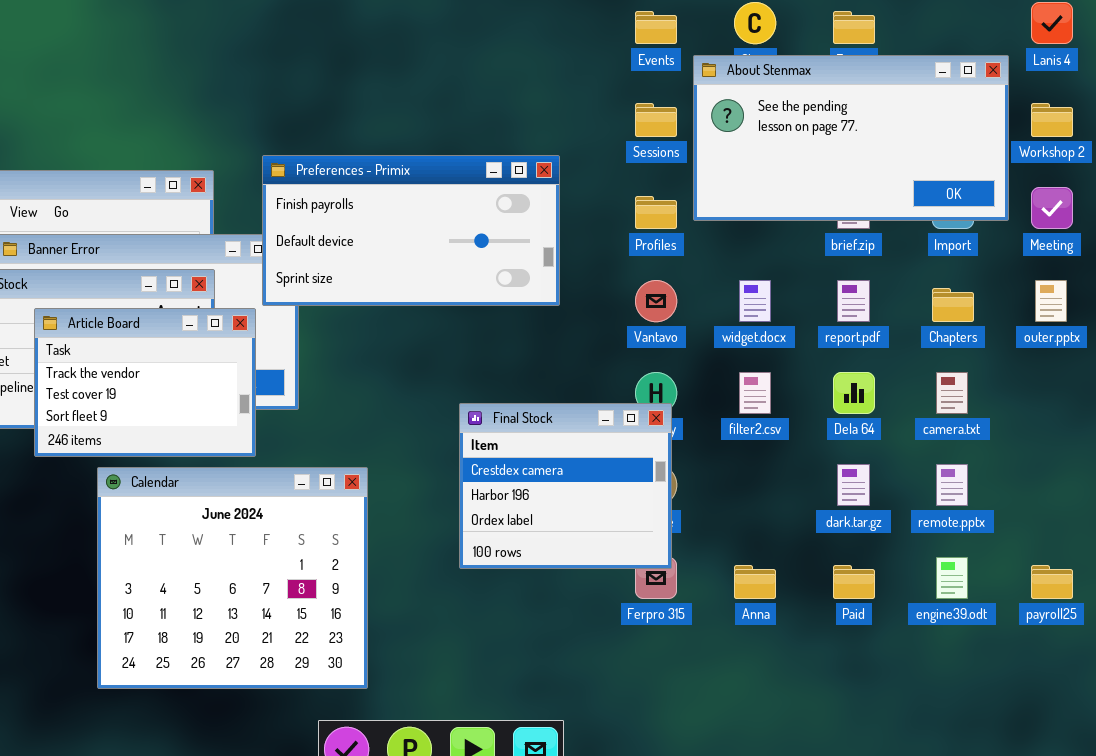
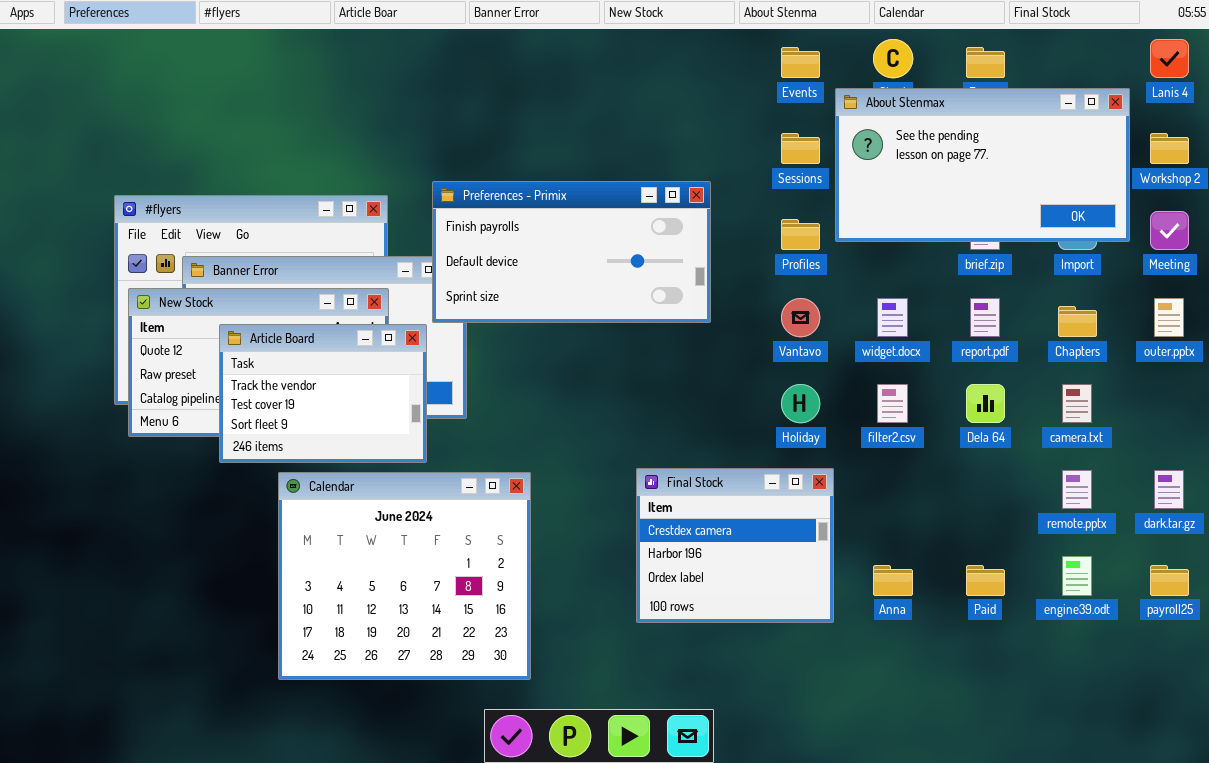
Final Stock: [459,403,672,569] -> [636,468,834,623], moved
dark.tar.gz: [837,464,870,506] -> [1154,470,1184,509], moved

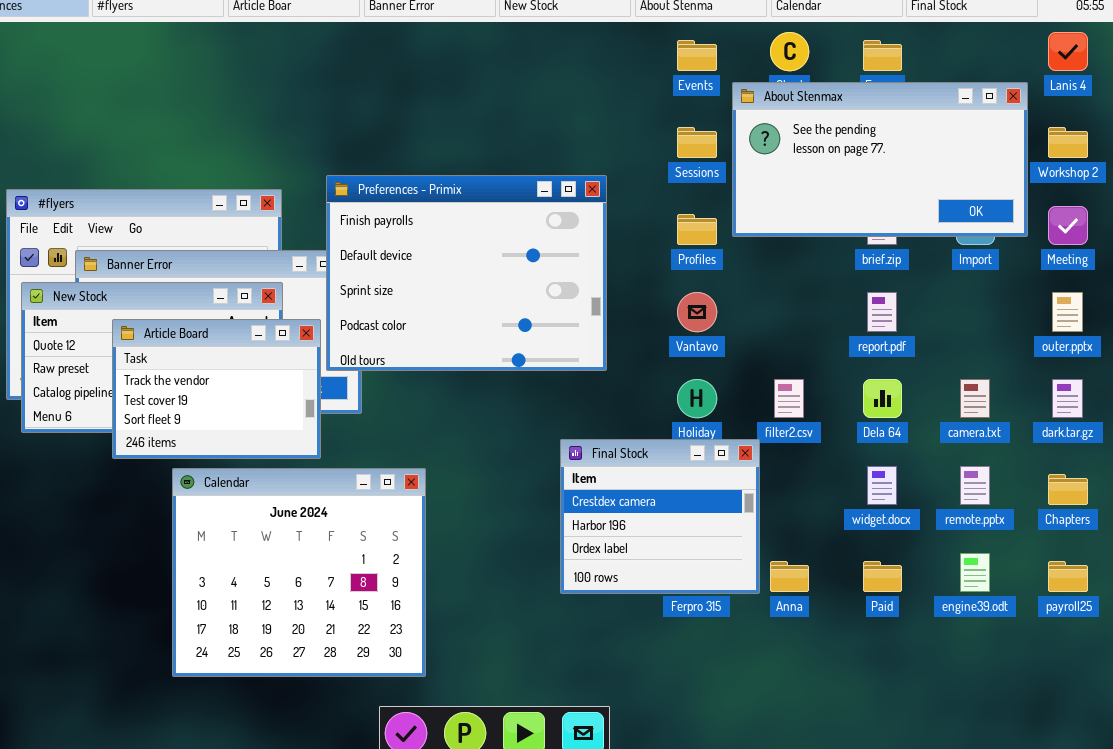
Preferences - Primix: [432,181,711,323] -> [326,175,607,371], resized
widget.docx: [877,298,908,337] -> [867,466,897,505], moved
Chapters: [1058,306,1097,337] -> [1048,474,1088,505], moved
Final Stock: [636,468,834,623] -> [560,439,760,594], moved
dark.tar.gz: [1154,470,1184,509] -> [1052,379,1083,418], moved

